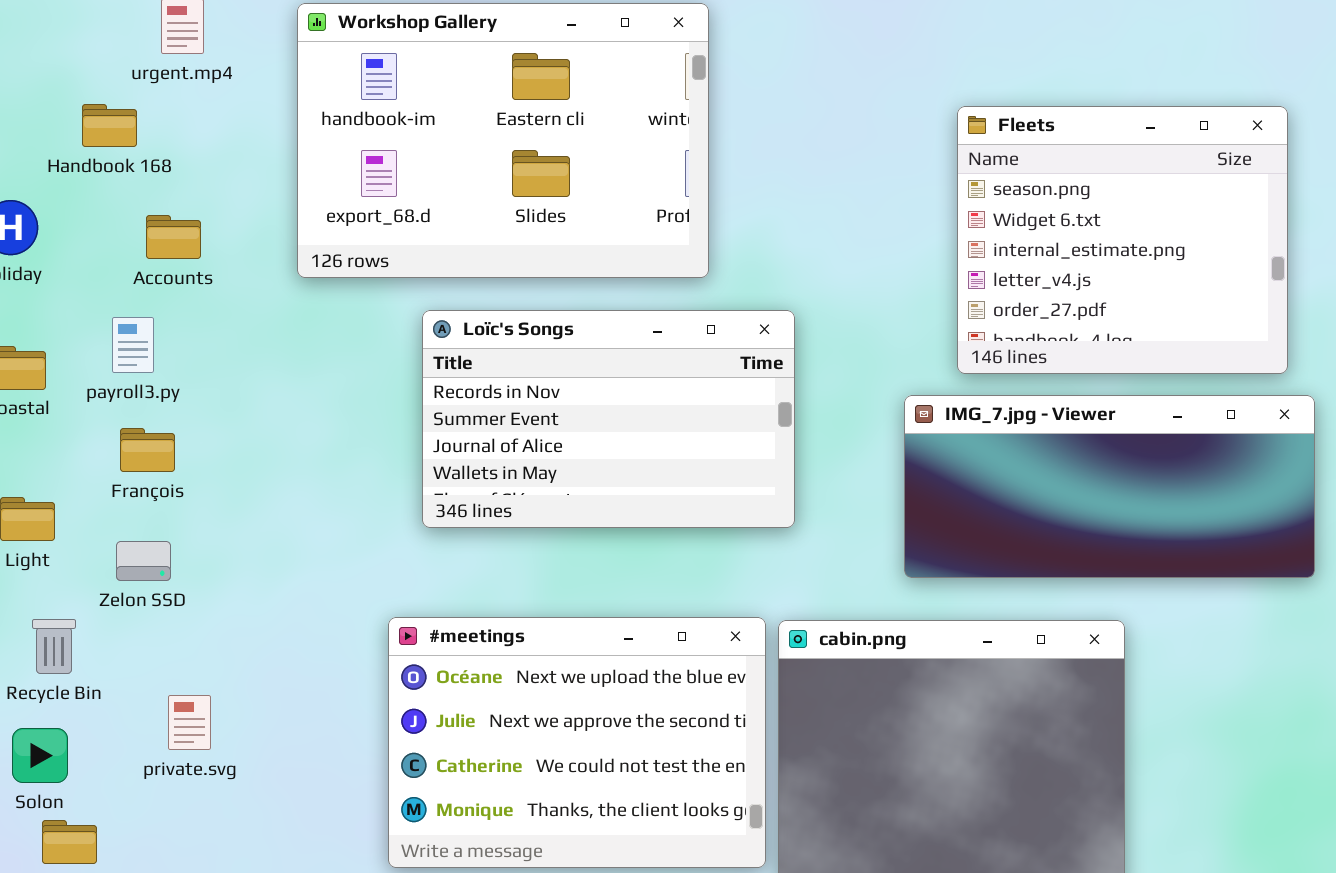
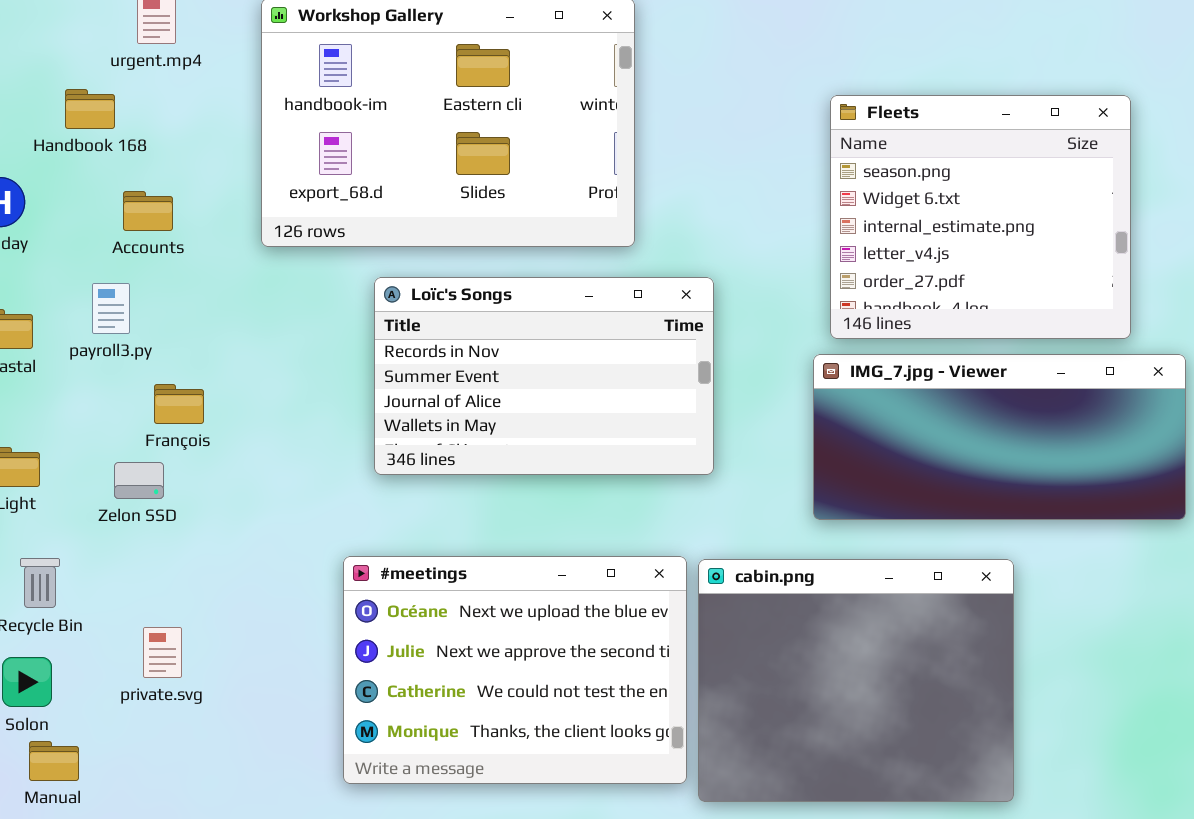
Fleets: [957,106,1288,374] -> [830,95,1131,339], moved
François: [120,428,175,472] -> [154,384,204,424], moved
Zelon SSD: [116,541,171,581] -> [114,462,164,499], moved

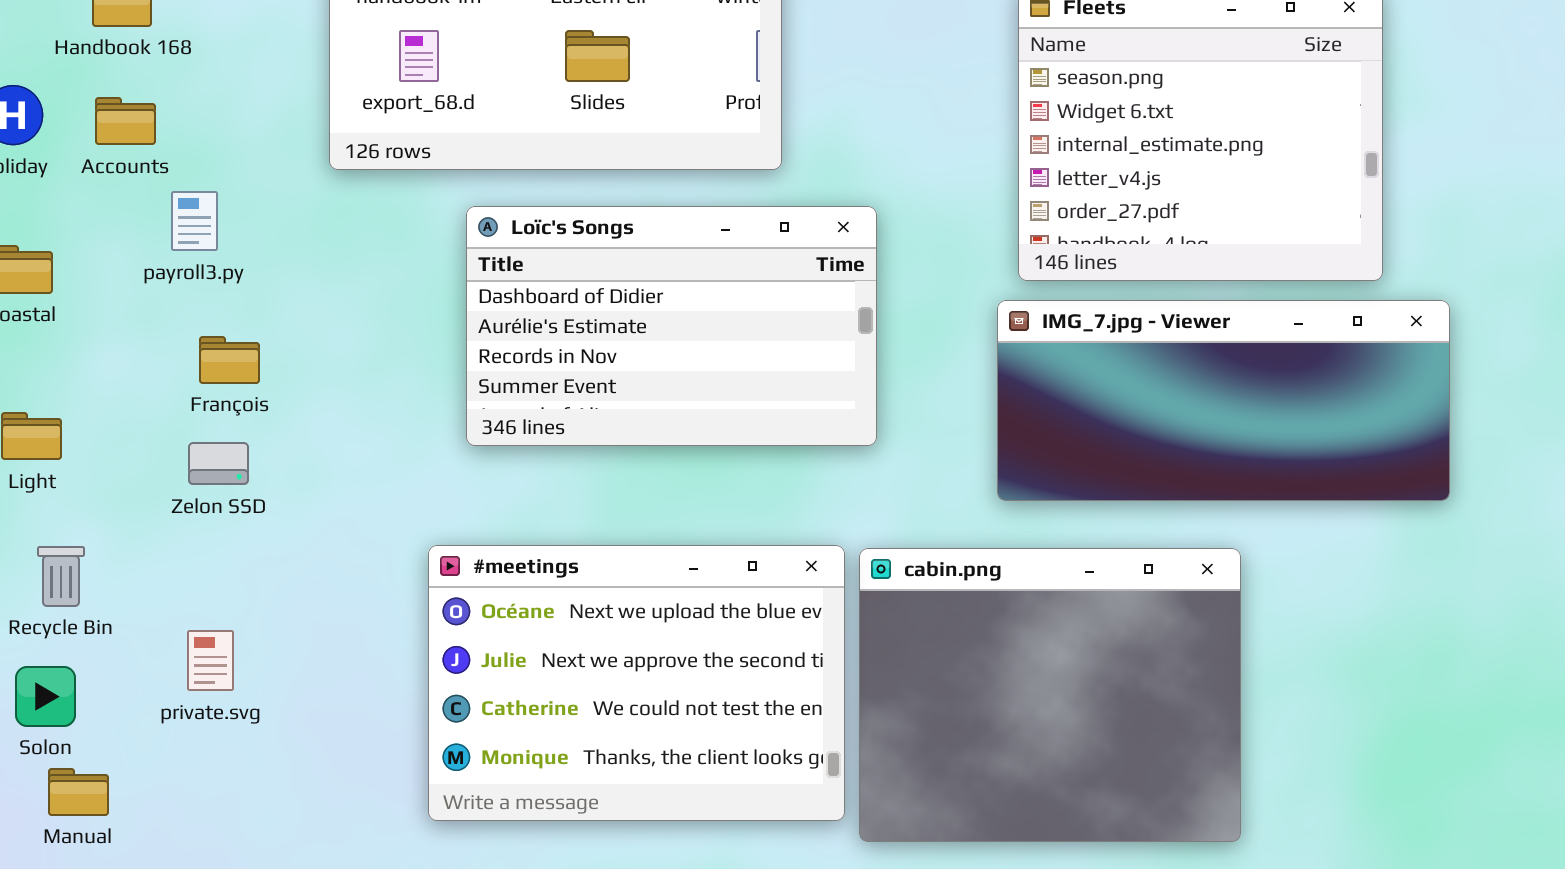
Accounts: [123,191,173,231] -> [95,97,156,145], moved
Loïc's Songs: [374,277,714,475] -> [466,206,877,446], scrolled up 2 rows
payroll3.py: [92,283,130,334] -> [171,191,218,251], moved
Zelon SSD: [114,462,164,499] -> [188,442,249,485], moved

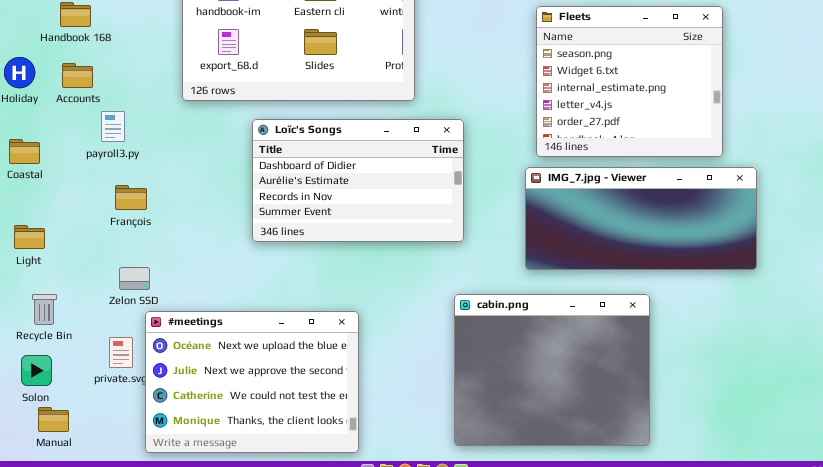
Zelon SSD: [188,442,249,485] -> [119,267,150,290], moved
#meetings: [428,545,845,821] -> [145,311,359,453], moved

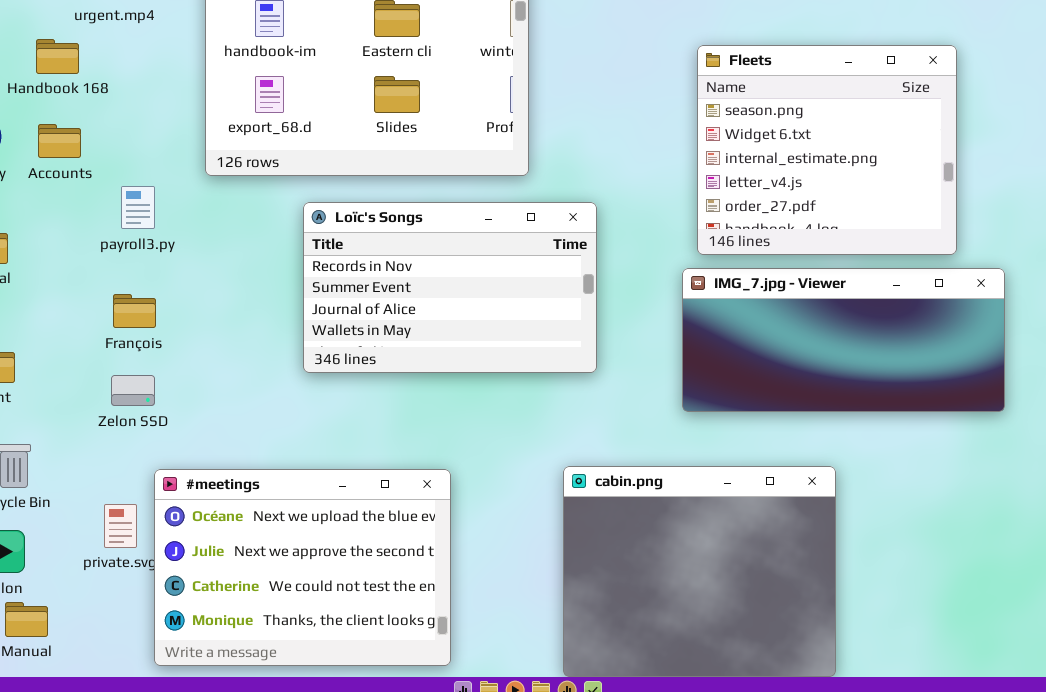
payroll3.py: [101,111,125,142] -> [121,186,155,229], moved
Loïc's Songs: [252,119,464,242] -> [303,202,597,373], scrolled down 2 rows
Zelon SSD: [119,267,150,290] -> [111,375,155,406], moved
cabin.png: [454,294,650,446] -> [563,466,836,677], moved

